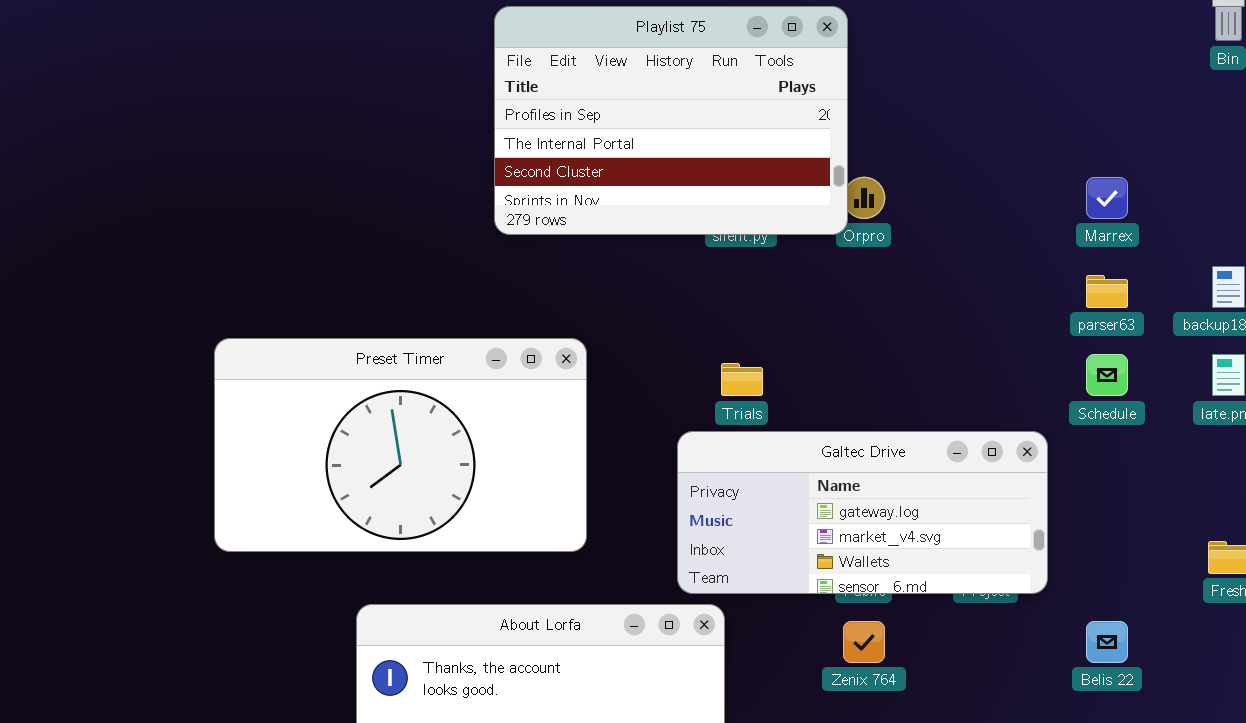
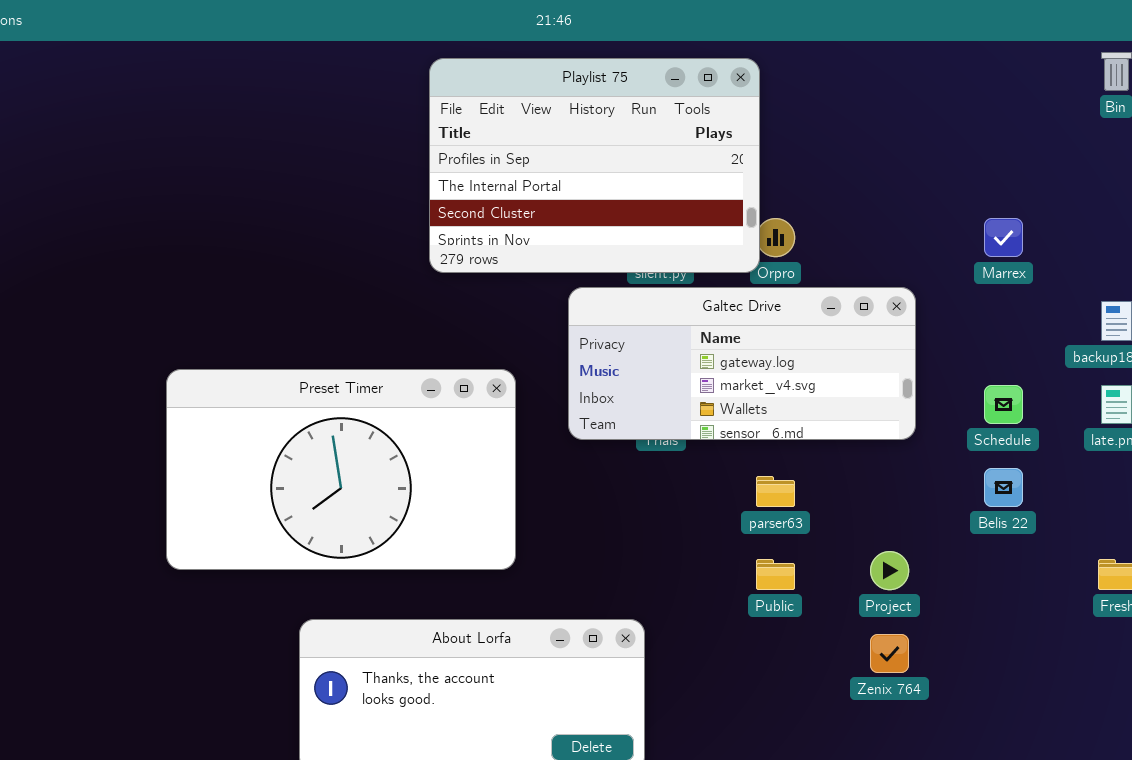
parser63: [1086,275,1128,308] -> [756,476,795,507], moved
Galtec Drive: [677,431,1048,594] -> [568,287,916,440], moved
Zenix 764: [843,621,885,663] -> [870,634,909,673], moved
Belis 22: [1086,621,1128,663] -> [984,468,1023,507], moved

